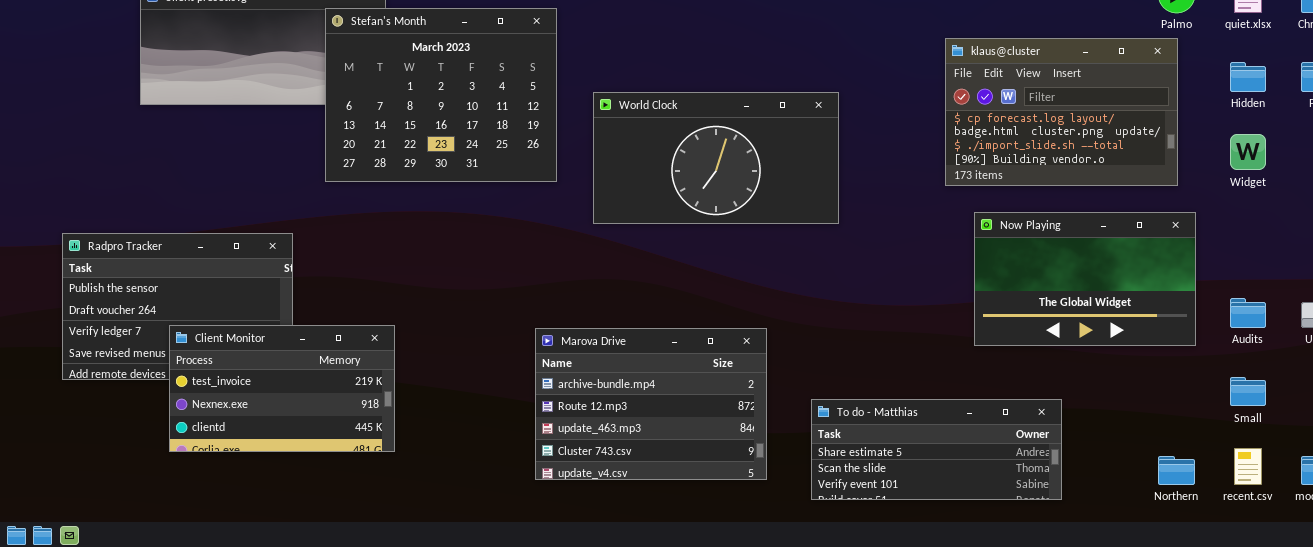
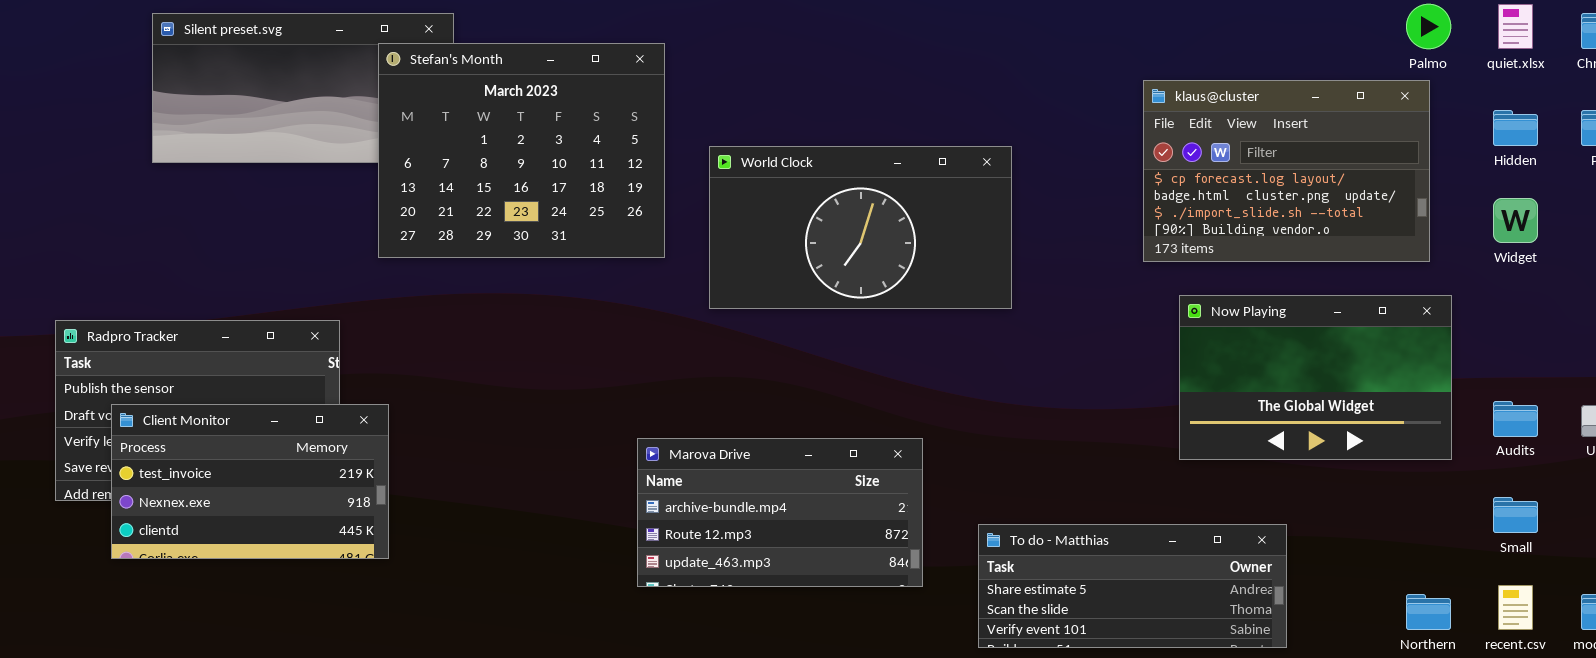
Client Monitor: [169,325,395,452] -> [111,404,389,559], moved
Marova Drive: [535,328,767,480] -> [637,438,923,587], resized

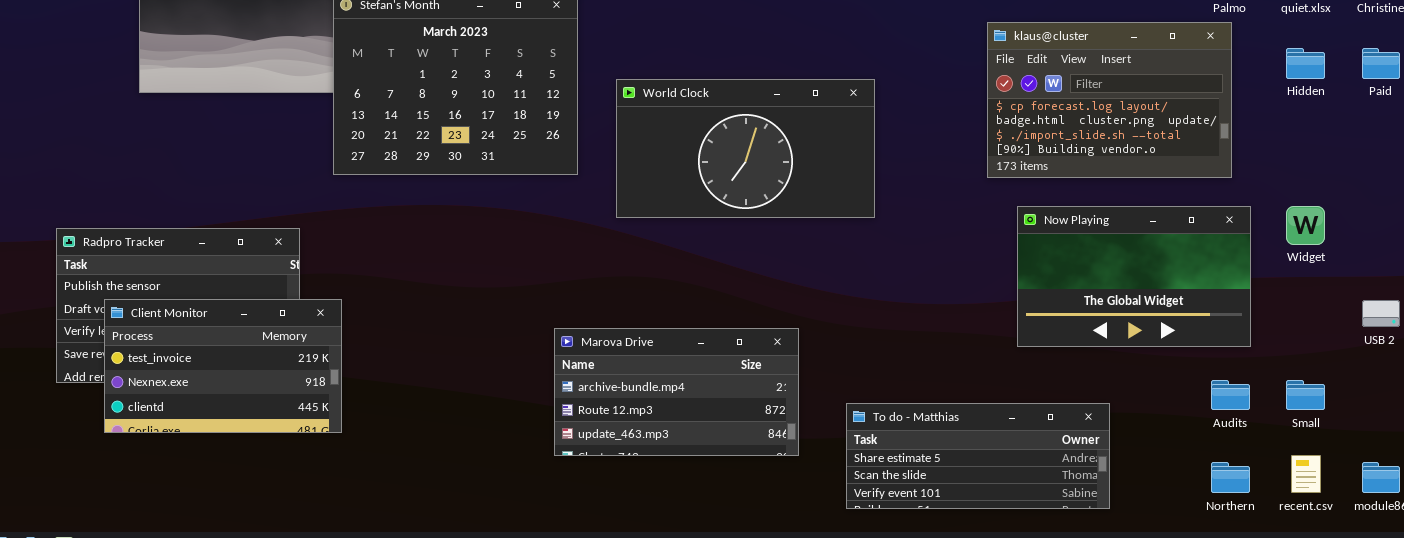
Widget: [1493,198,1538,243] -> [1286,206,1325,245], moved
Audits: [1493,401,1538,437] -> [1211,380,1250,410], moved

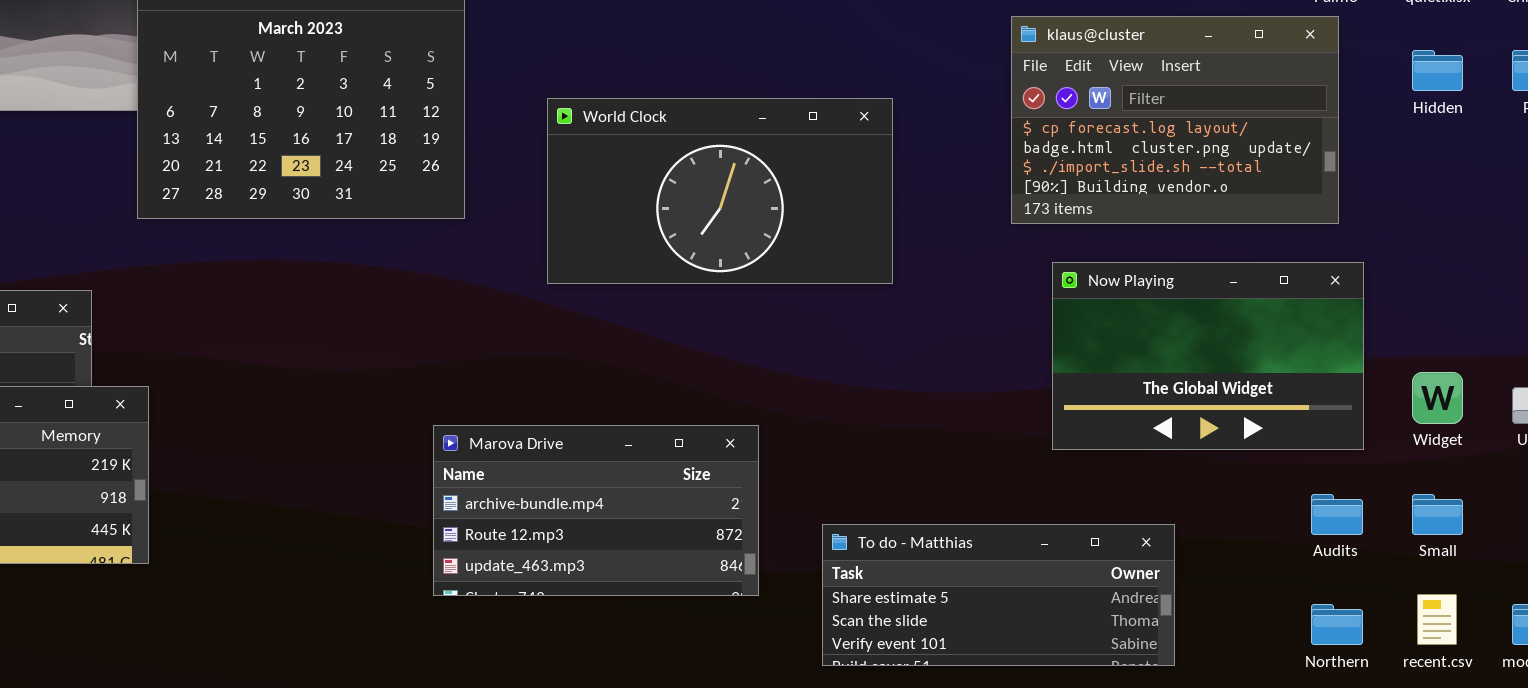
World Clock: [616,79,875,218] -> [547,98,893,284], moved
Widget: [1286,206,1325,245] -> [1412,372,1463,424], moved

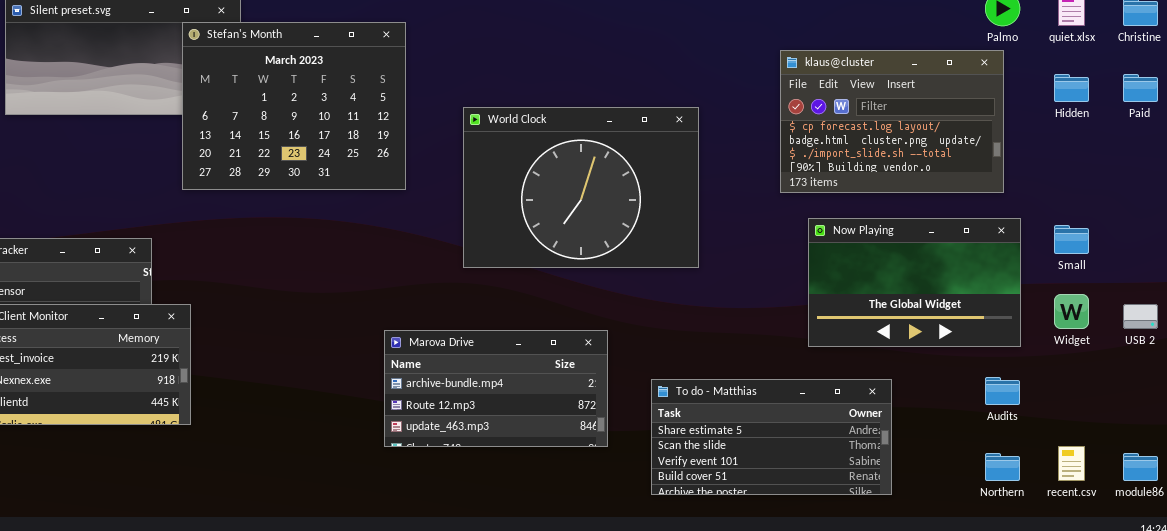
World Clock: [547,98,893,284] -> [463,107,699,268], resized
Small: [1412,494,1463,535] -> [1054,225,1089,254], moved
To do - Matthias: [822,524,1175,666] -> [651,379,892,495], resized

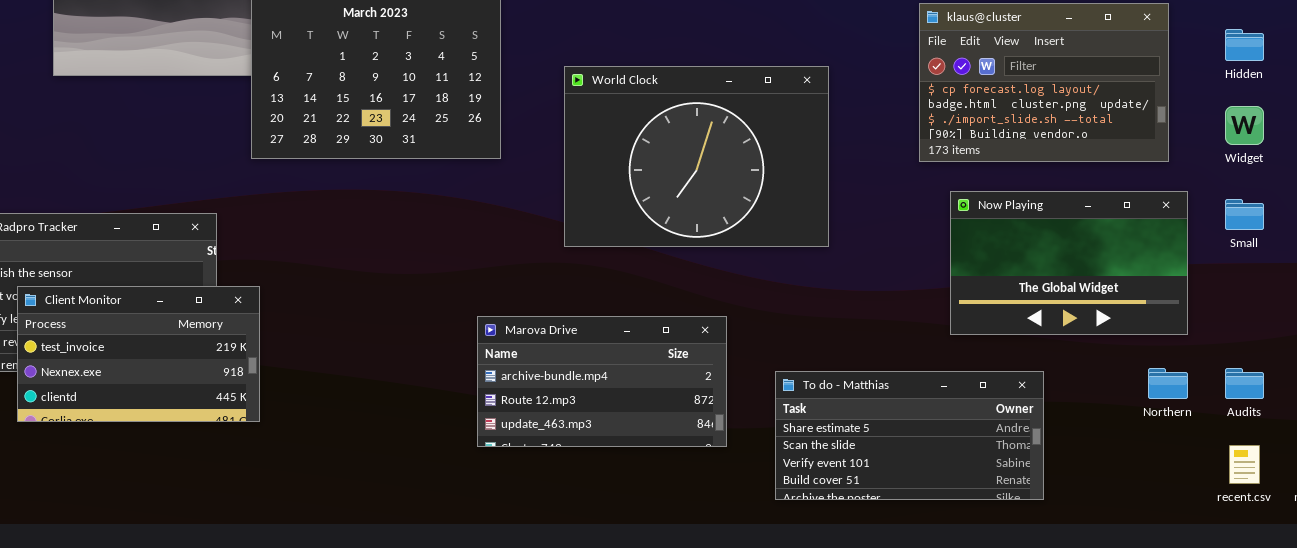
Widget: [1054,294,1089,329] -> [1225,106,1264,145], moved
Audits: [985,377,1020,405] -> [1225,368,1264,399], moved
Northern: [985,453,1020,481] -> [1148,368,1188,399], moved

